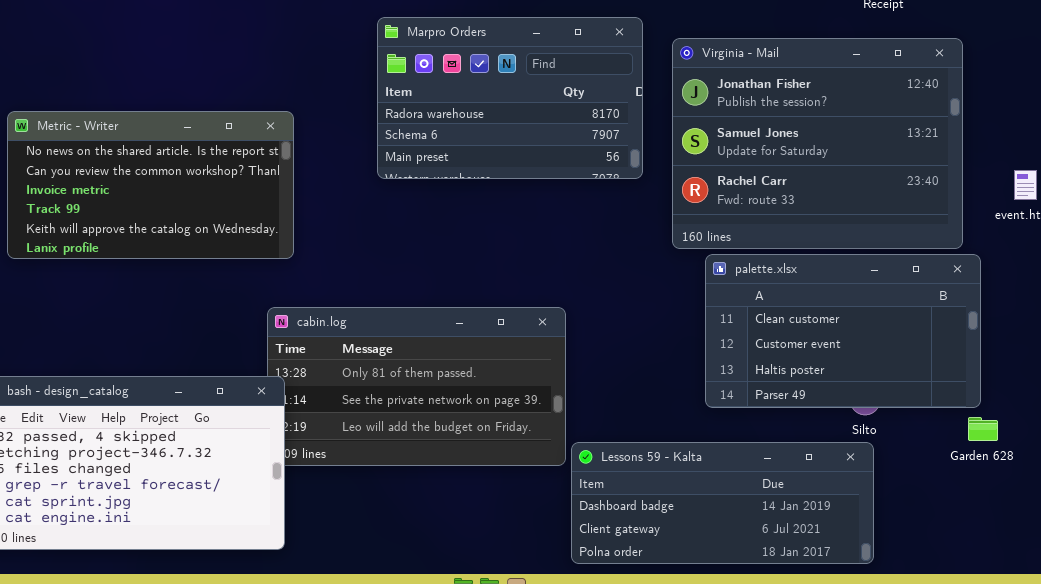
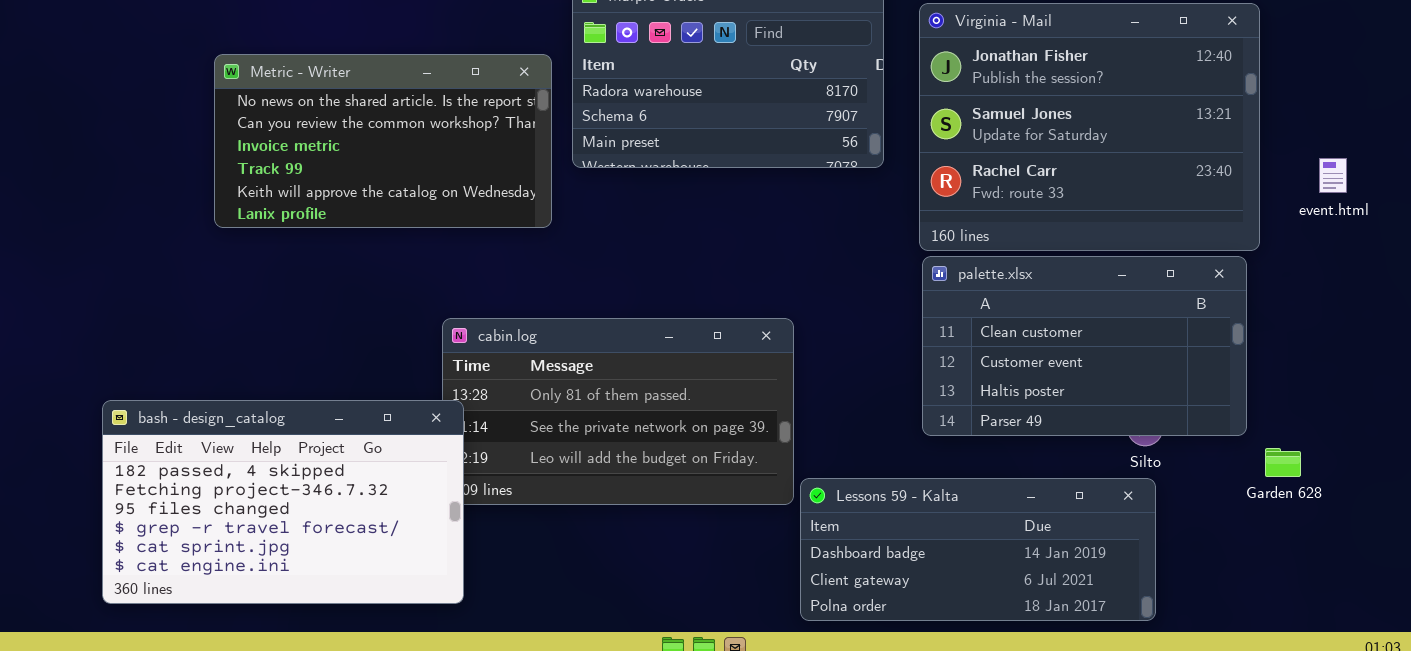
Metric - Writer: [7,111,294,259] -> [214,54,552,228], moved
palette.xlsx: [705,254,981,408] -> [922,256,1247,436], moved

